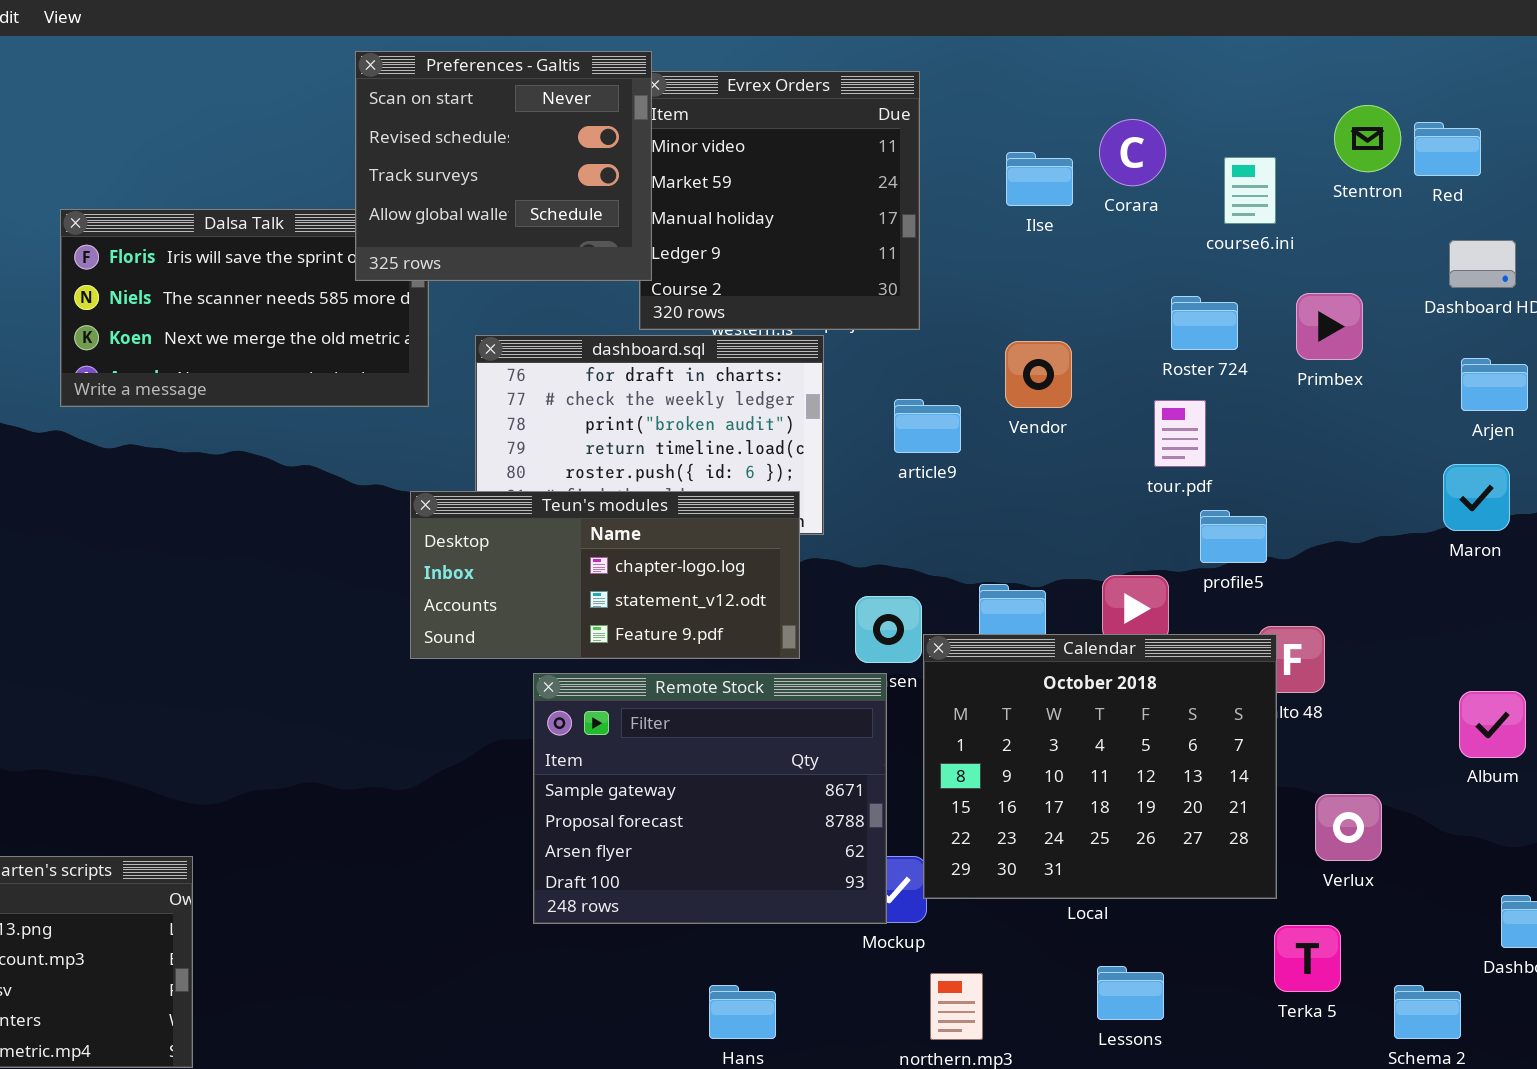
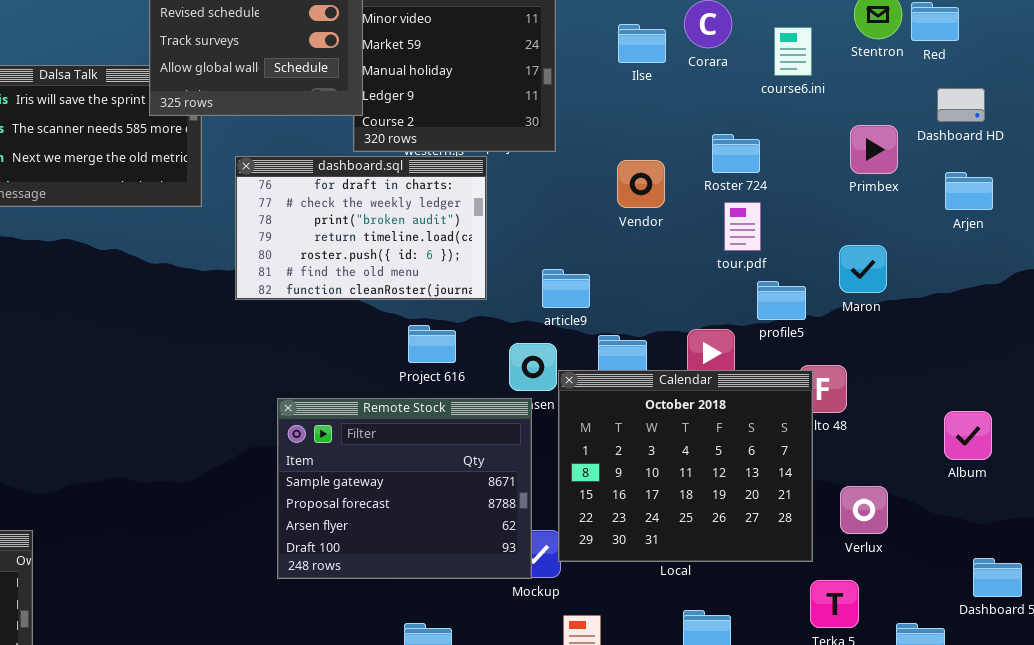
Primbex: [1296,293,1363,360] -> [850,125,898,174], moved
Roster 724: [1171,296,1238,350] -> [712,134,760,173], moved
article9: [894,399,961,453] -> [542,269,590,308], moved
Maron: [1443,464,1510,531] -> [839,245,887,293], moved
Teun's modules: [410,491,800,659] -> none, closed

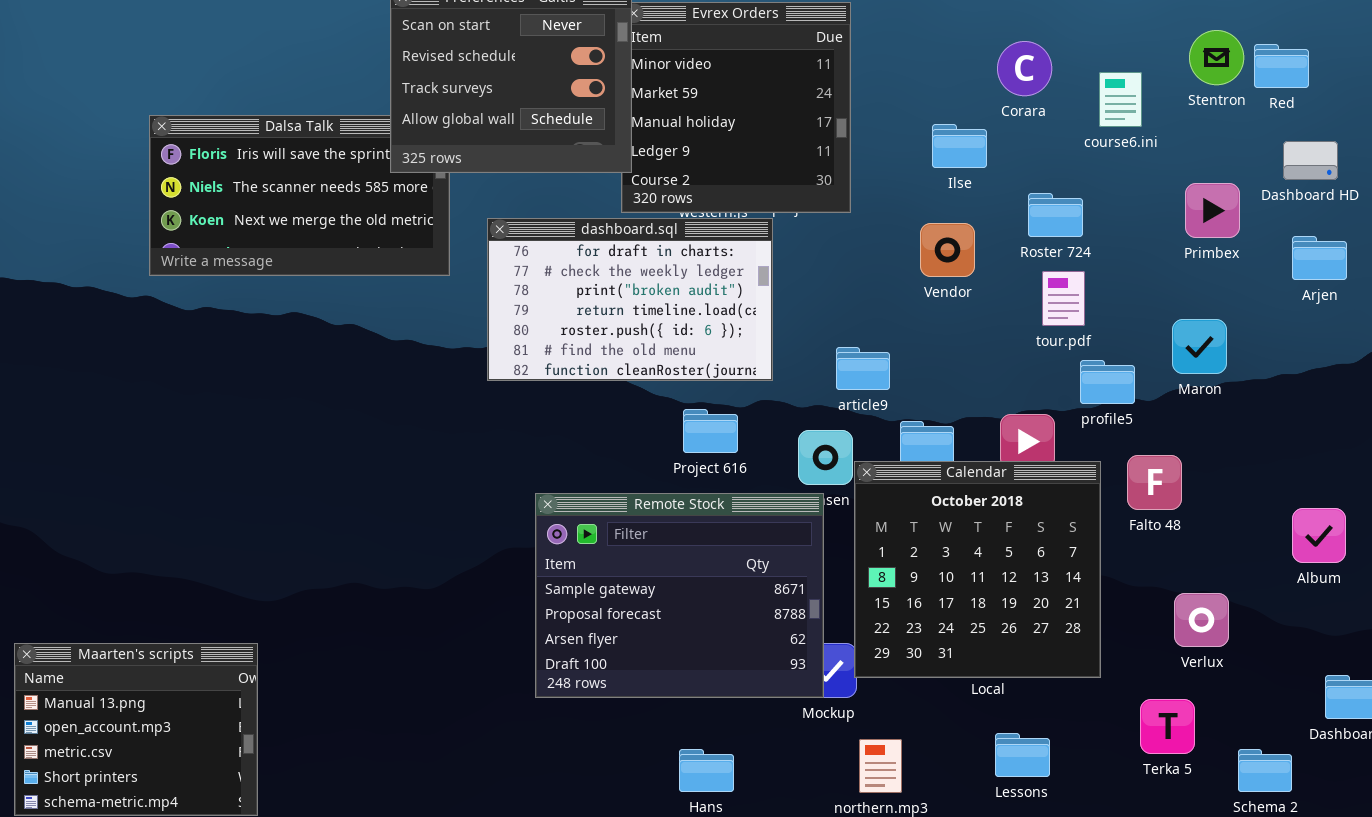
Ilse: [618,24,666,63] -> [932,124,987,168], moved
Calendar: [558,370,813,562] -> [854,461,1101,678], resized

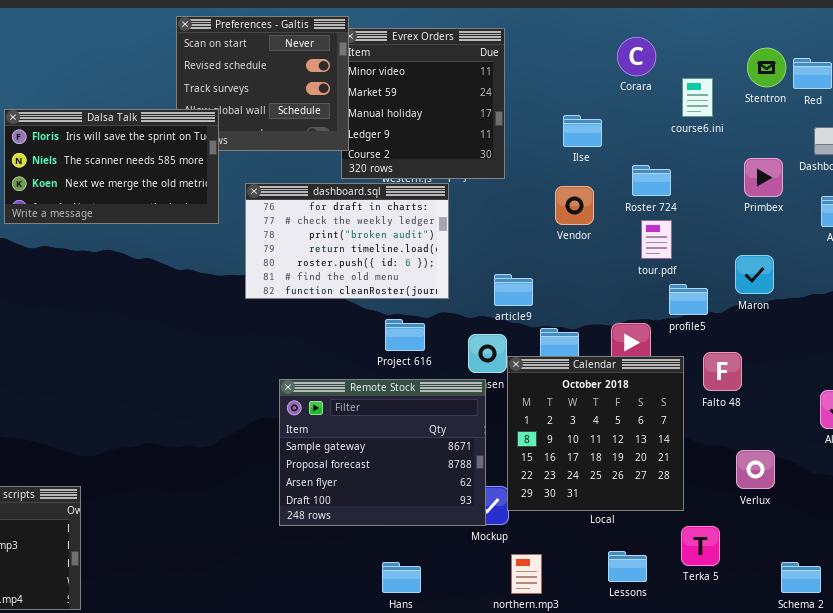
Corara: [997,41,1052,96] -> [617,37,656,76], moved
Dalsa Talk: [149,115,450,276] -> [4,109,219,224], raised
Terka 5: [1140,699,1195,754] -> [681,526,720,566], moved

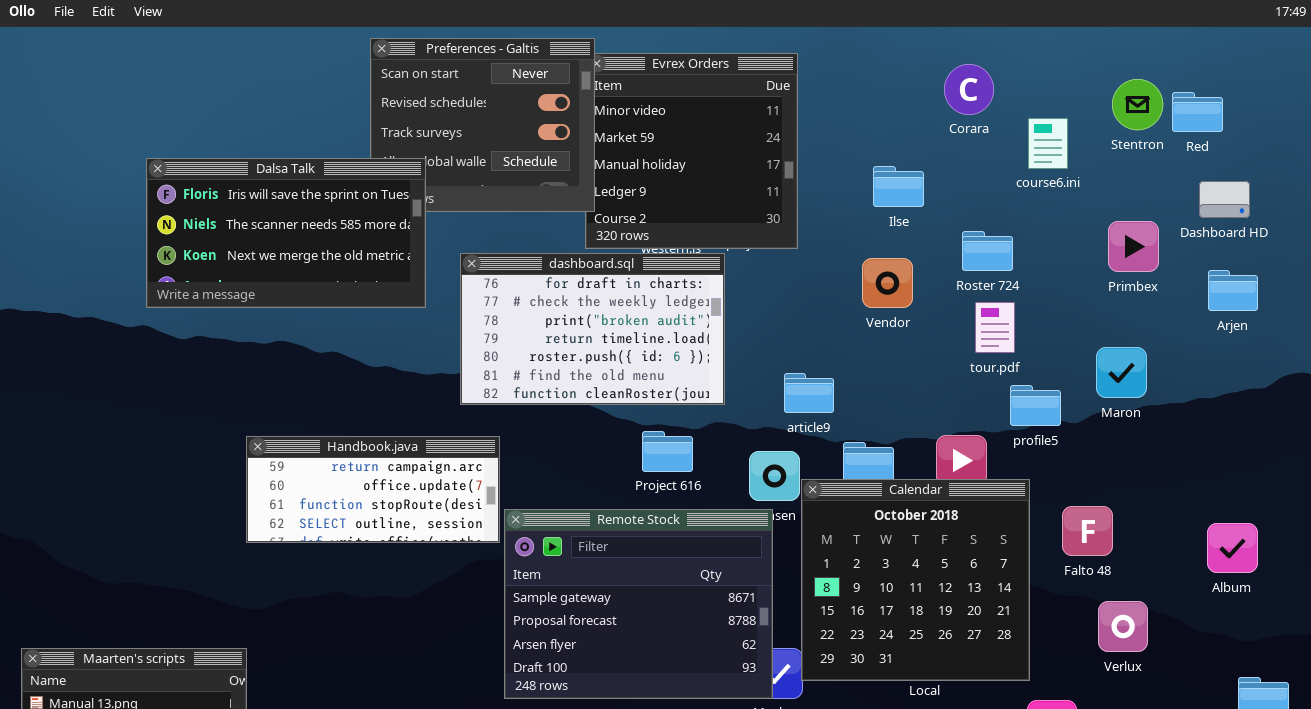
Handbook.java: none -> [246,436,500,543], opened
Falto 48: [703,352,742,391] -> [1062,506,1113,556], moved

